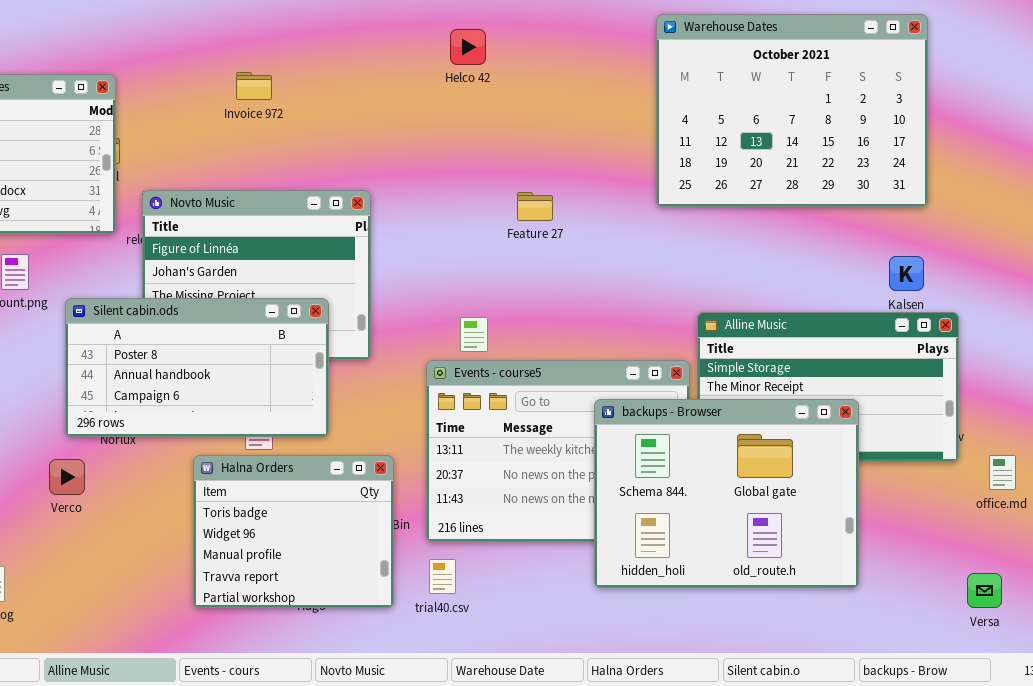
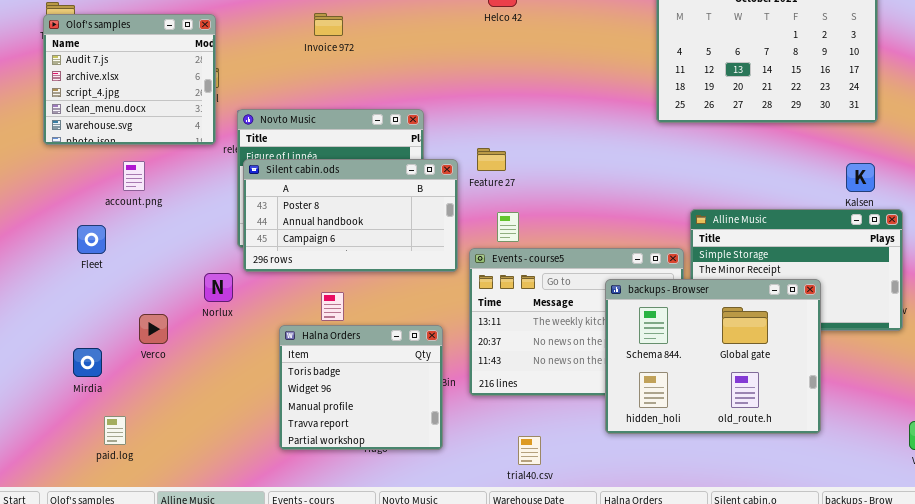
Feature 27: [517,192,553,221] -> [477,148,506,171], moved
Silent cabin.ods: [65,298,329,437] -> [243,159,458,272], moved
Verco: [49,459,85,495] -> [139,314,168,344], moved
trial40.csv: [429,559,456,594] -> [518,436,541,465], moved

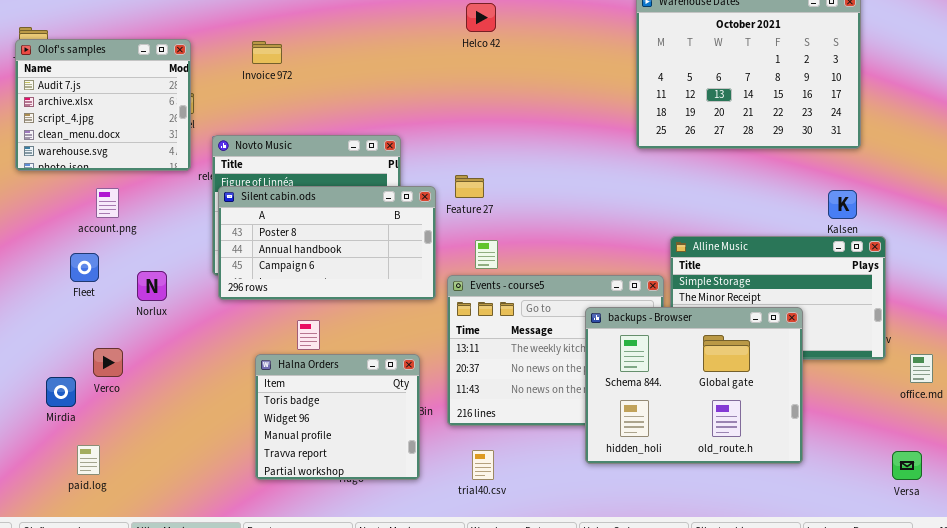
Invoice 972: [314,13,343,36] -> [252,41,282,64], moved
Fleet: [77,225,106,254] -> [70,253,99,282], moved
Norlux: [204,273,233,302] -> [137,271,167,301], moved
Verco: [139,314,168,344] -> [93,348,123,377], moved
trial40.csv: [518,436,541,465] -> [472,450,494,480], moved

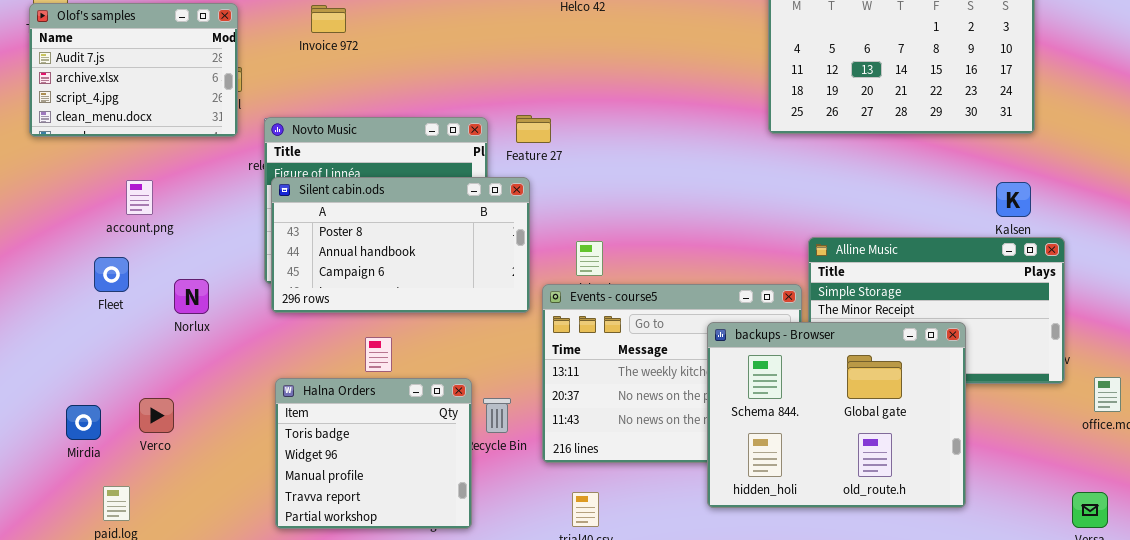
Olof's samples: [15,39,191,171] -> [29,3,238,137], resized
Feature 27: [455,175,484,198] -> [516,115,551,143], moved
Verco: [93,348,123,377] -> [139,398,174,433], moved
Halna Orders: [255,354,420,480] -> [275,378,472,529], moved

